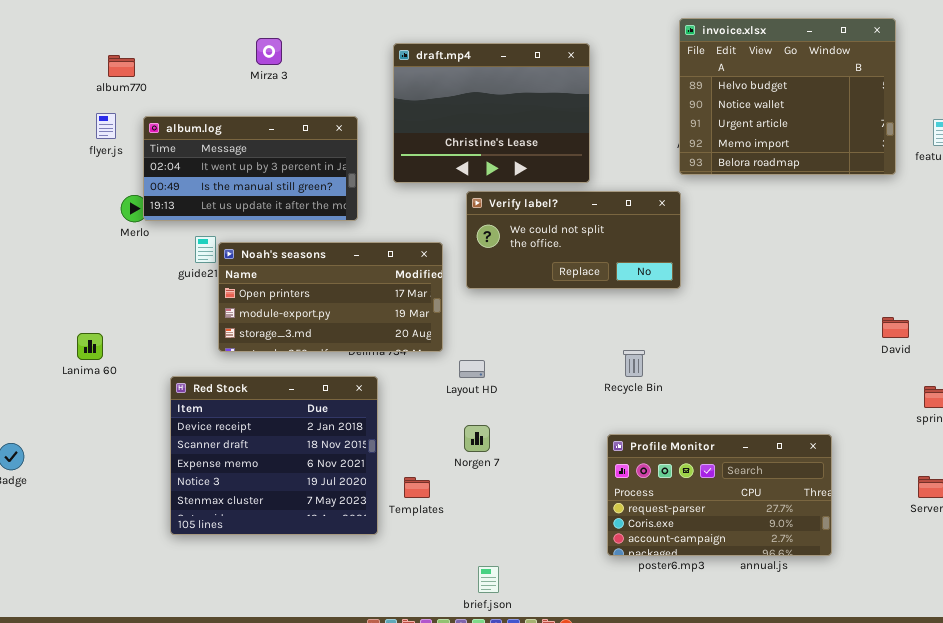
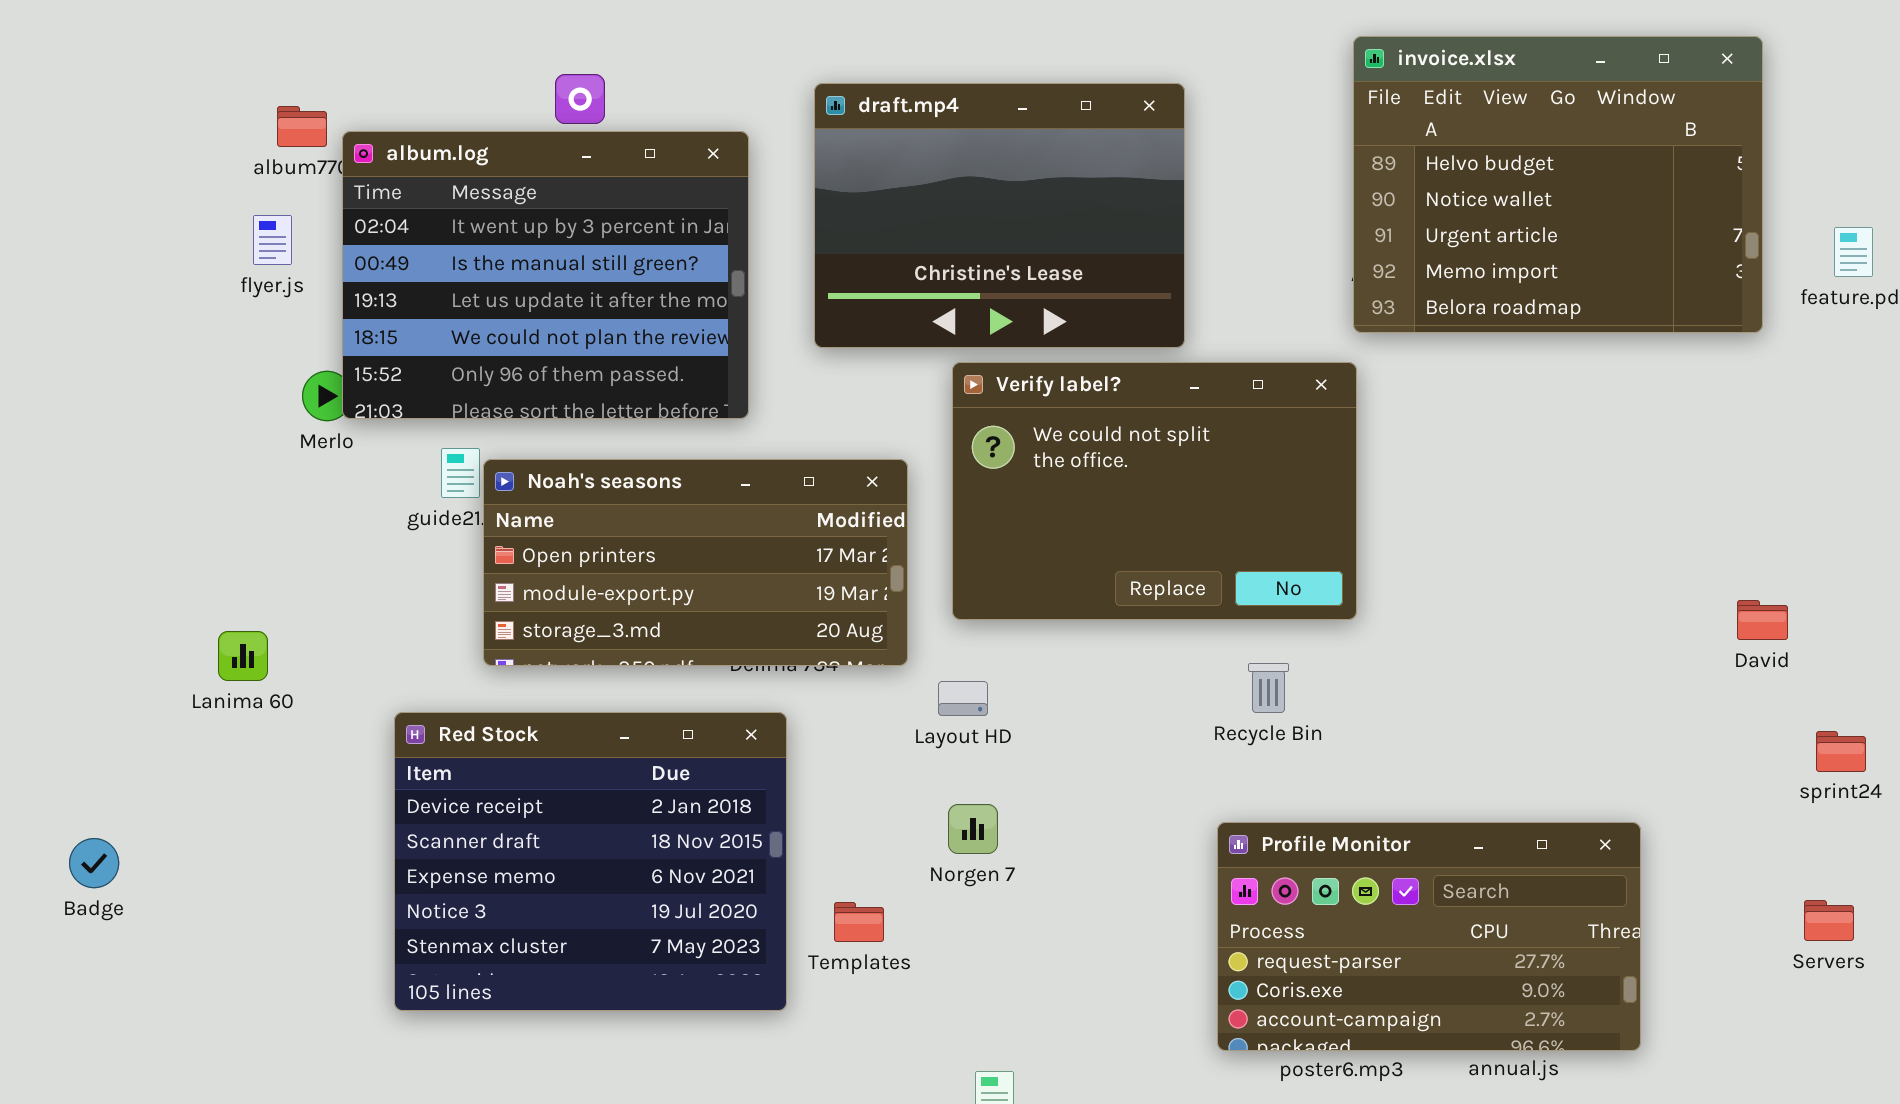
album.log: [143,116,358,221] -> [342,131,749,419], resized
Verify label?: [466,191,681,289] -> [952,362,1357,620], resized

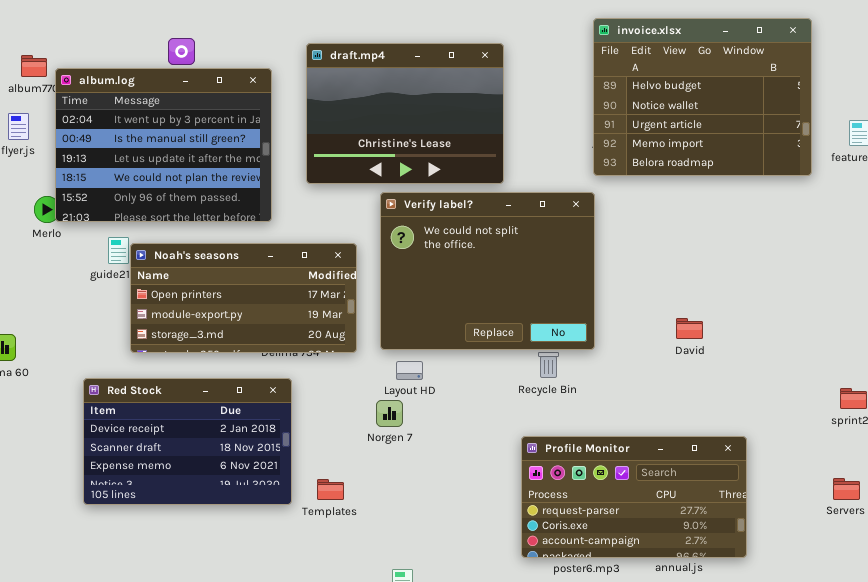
Verify label?: [952,362,1357,620] -> [380,192,595,350], resized
David: [1737,600,1788,640] -> [676,318,703,339], moved
Layout HD: [938,681,988,716] -> [396,361,423,380], moved
Red Stock: [394,712,787,1011] -> [83,378,292,505], resized
Norgen 7: [948,804,998,854] -> [376,400,403,427], moved

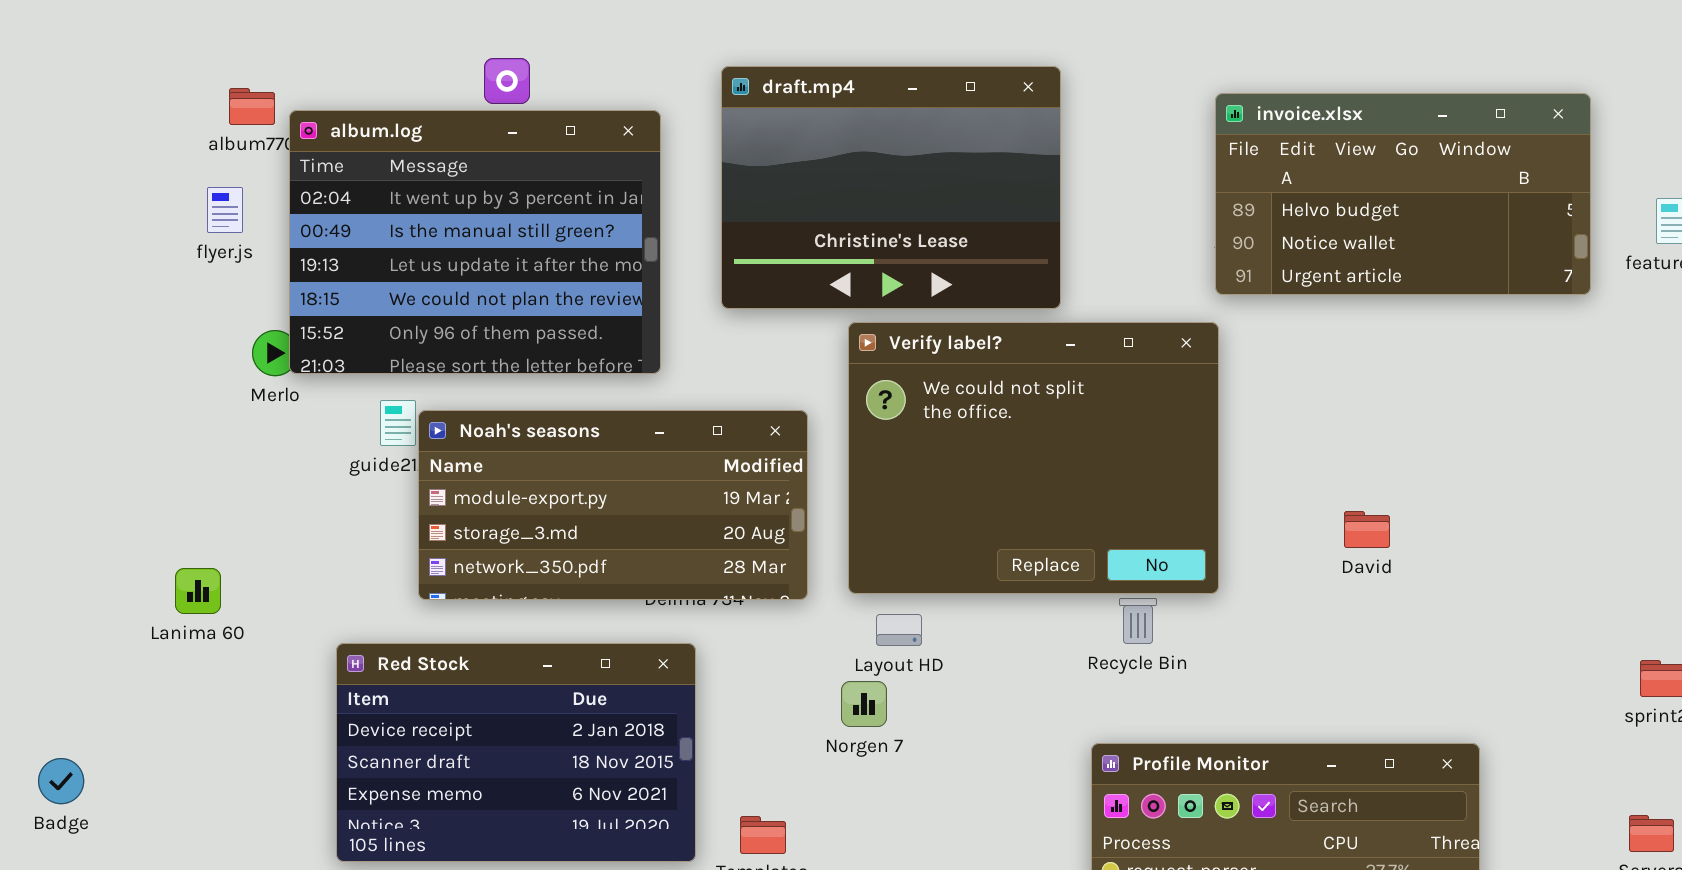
invoice.xlsx: [593,18,812,176] -> [1215,93,1591,295], resized
Noah's seasons: [130,243,357,353] -> [418,410,808,600], scrolled down 1 row
David: [676,318,703,339] -> [1344,511,1390,548], moved

